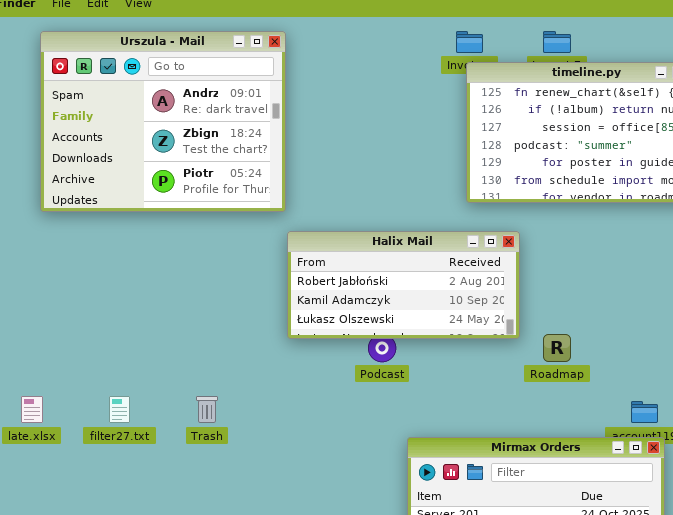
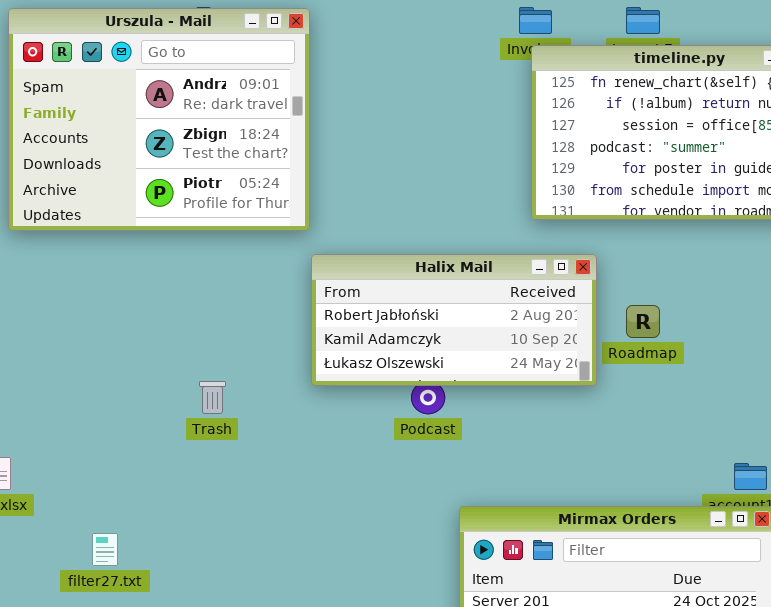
Roadmap: [543,334,571,362] -> [626,305,660,338], moved
filter27.txt: [109,396,130,423] -> [92,533,118,566], moved
Trash: [196,396,218,423] -> [199,381,226,414], moved

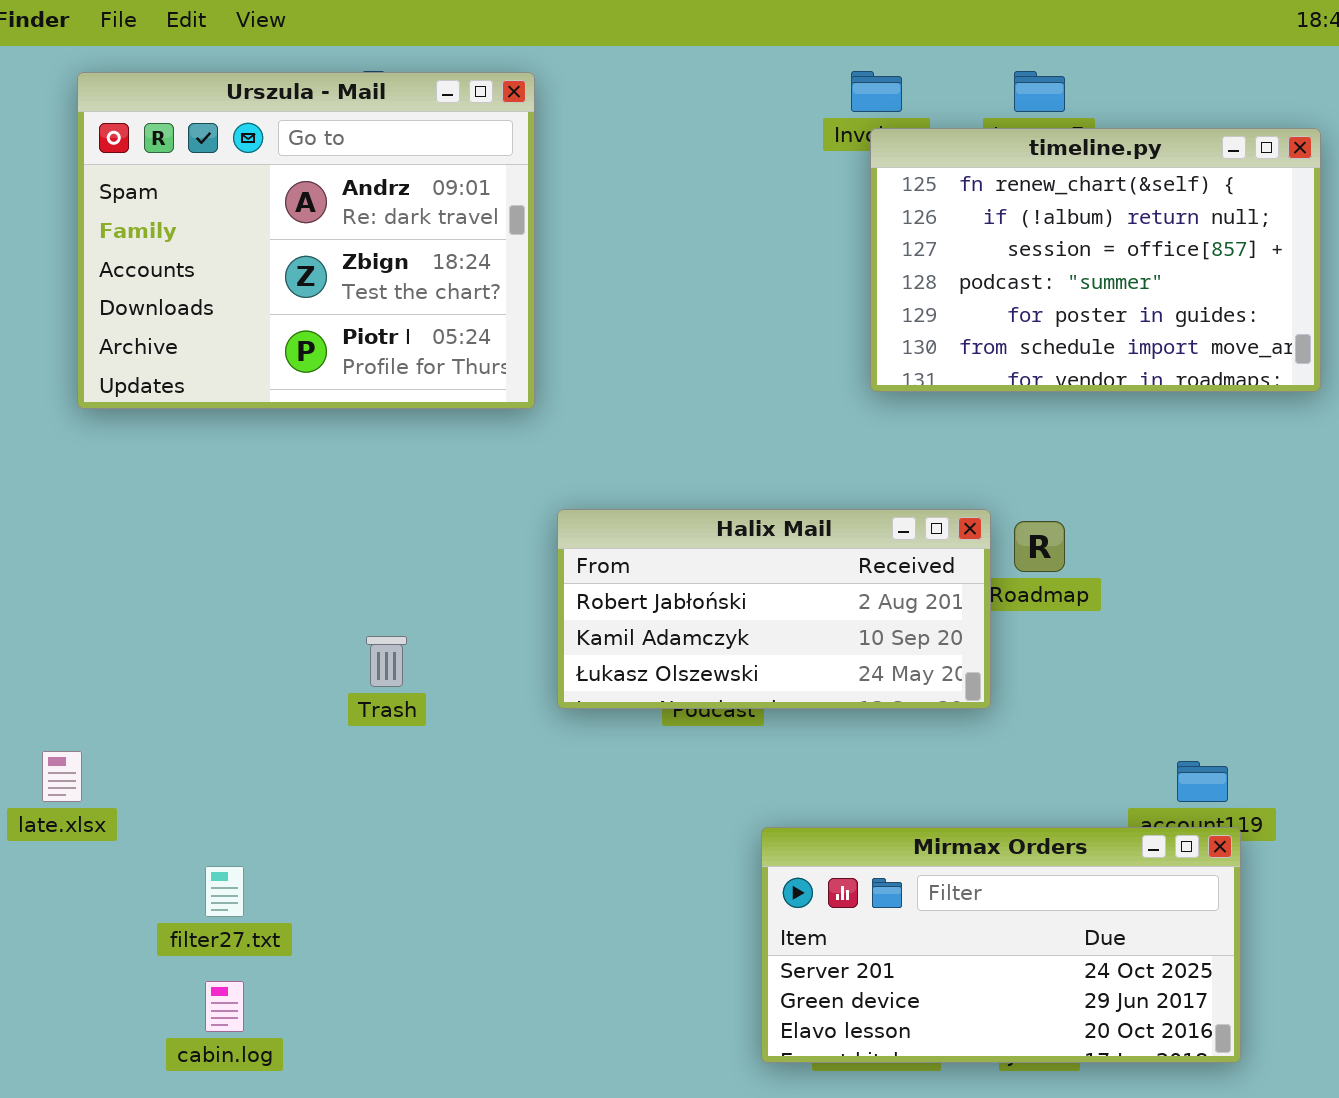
Halix Mail: [311,254,597,386] -> [557,509,991,709], moved

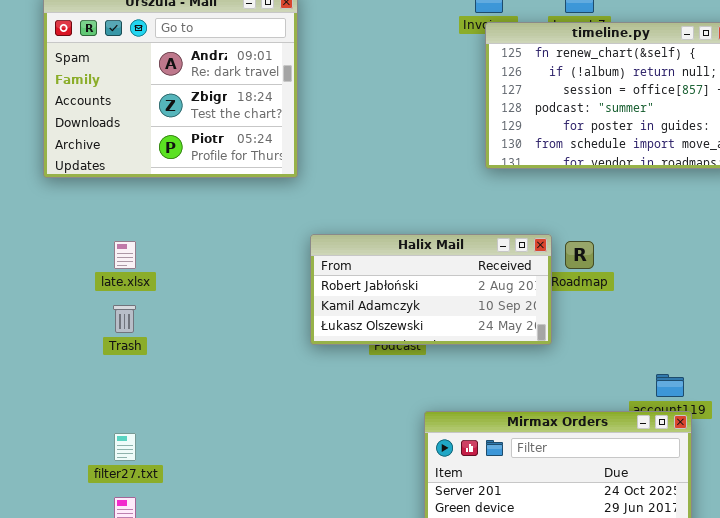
Trash: [366,636,407,687] -> [113,305,136,333], moved
late.xlsx: [42,751,82,802] -> [114,241,136,269], moved

